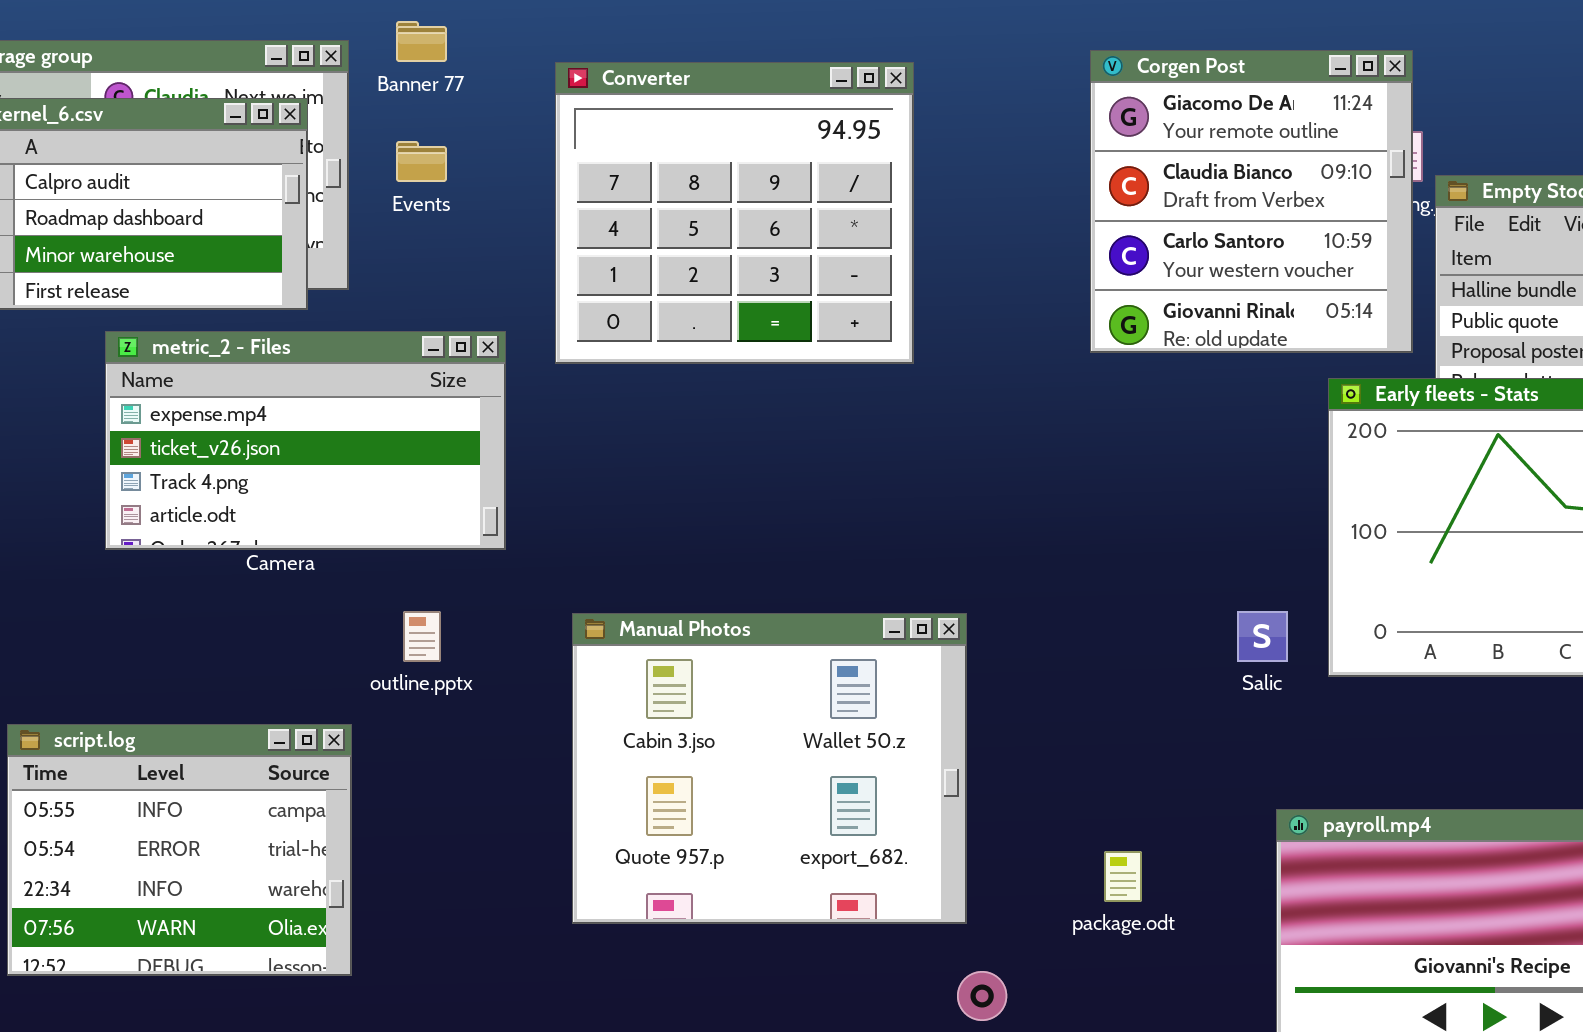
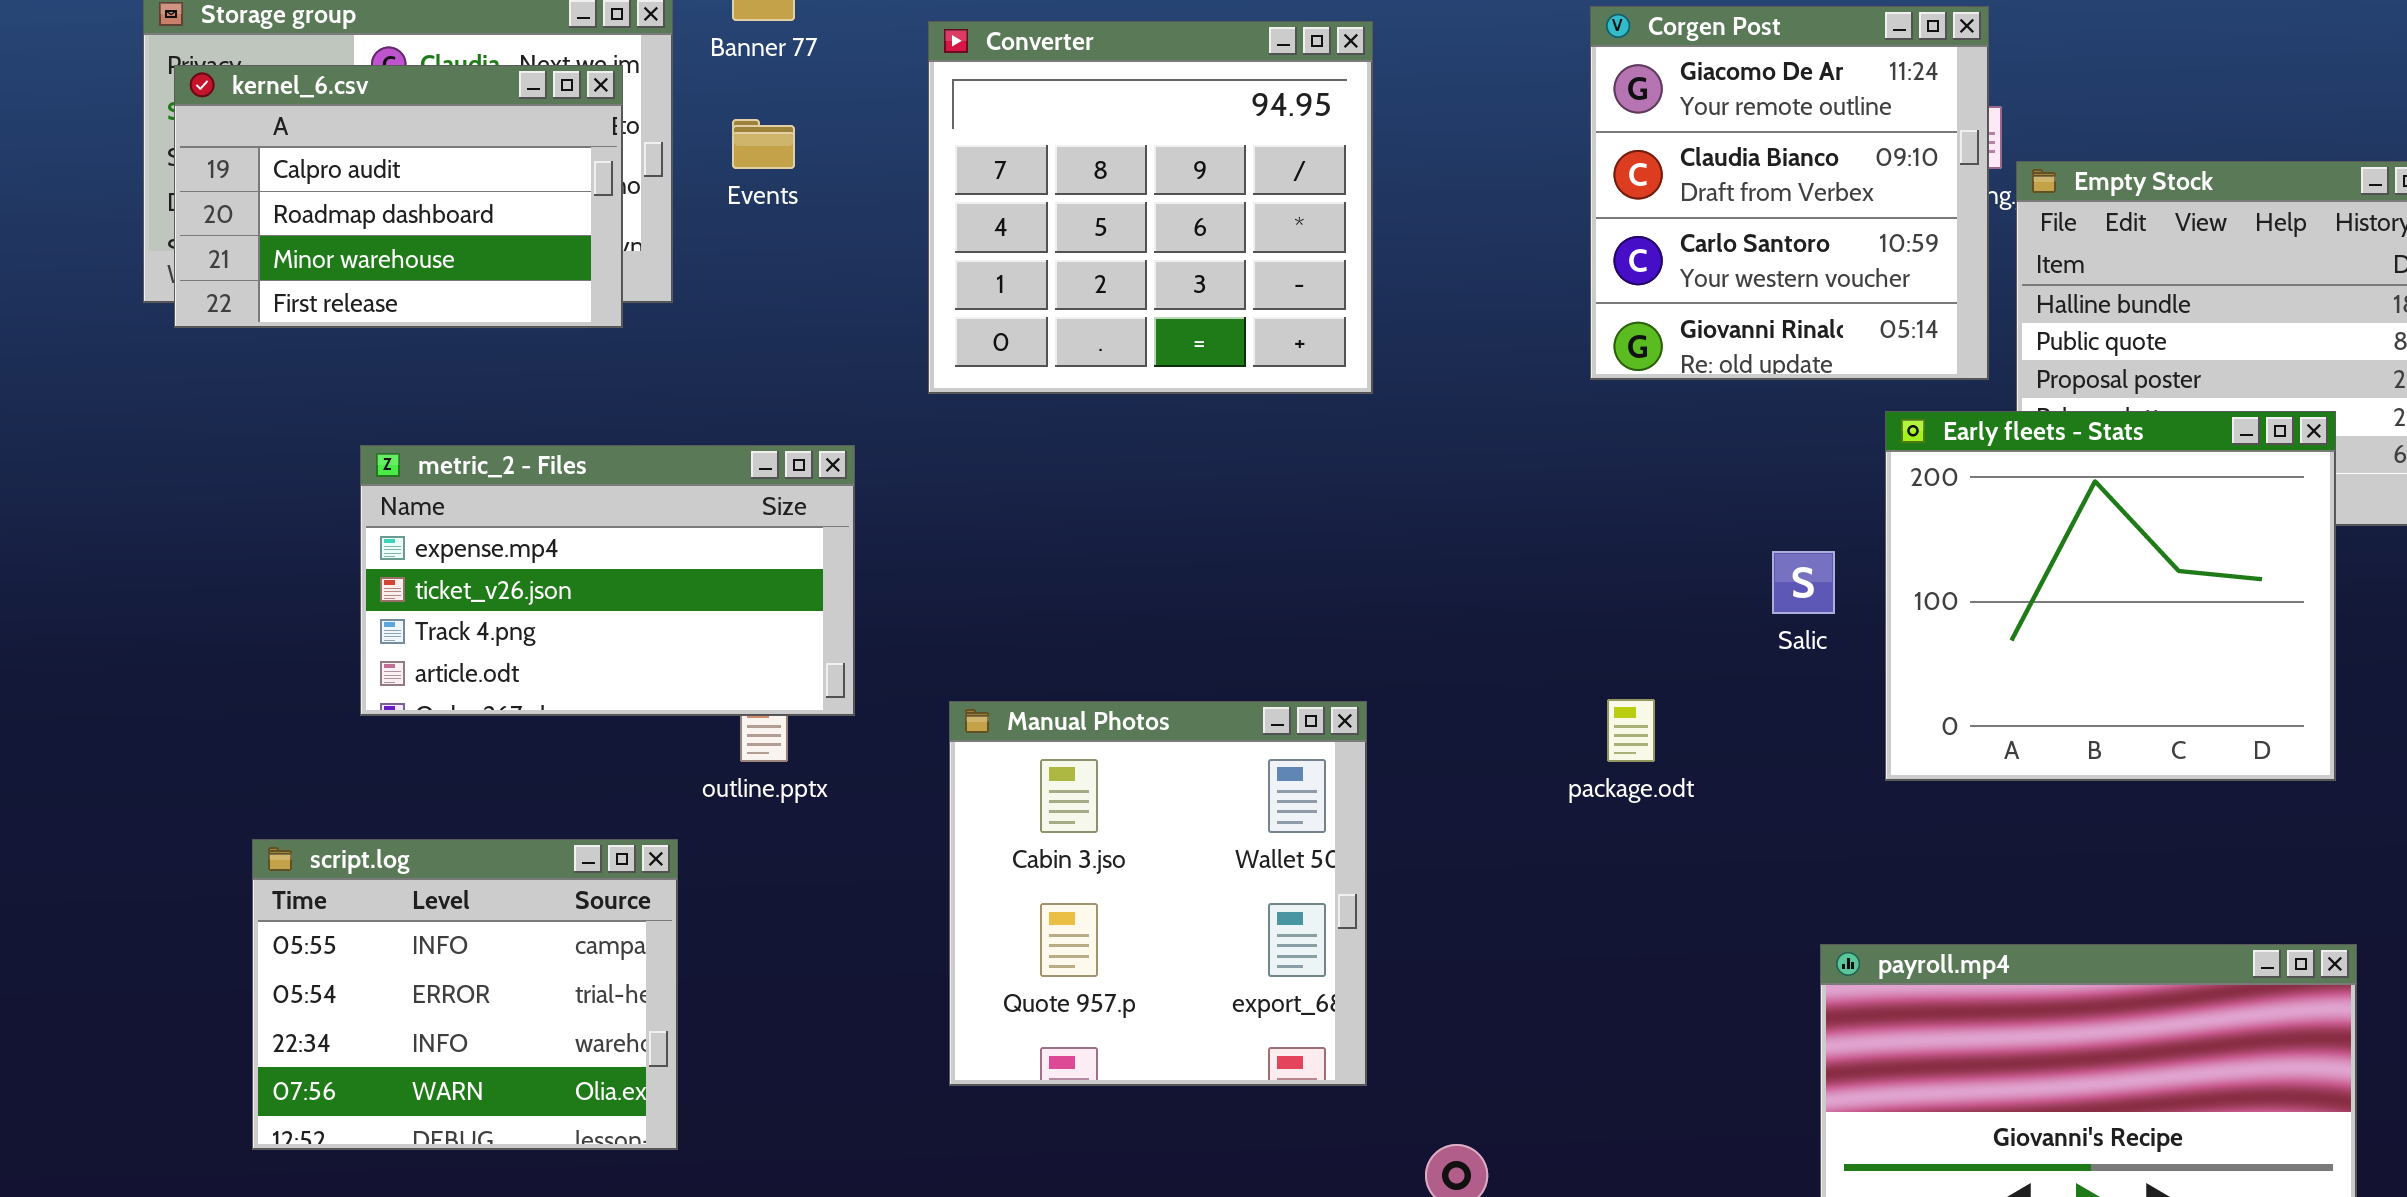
metric_2 - Files: [105,331,506,550] -> [360,445,855,716], moved
Salic: [1237,611,1288,662] -> [1772,551,1835,614], moved
Manual Photos: [572,613,967,924] -> [949,701,1367,1086], resized
package.odt: [1104,851,1142,902] -> [1607,699,1655,762], moved

